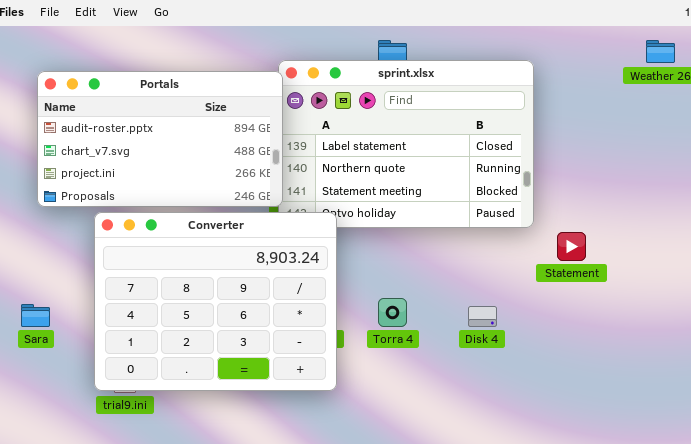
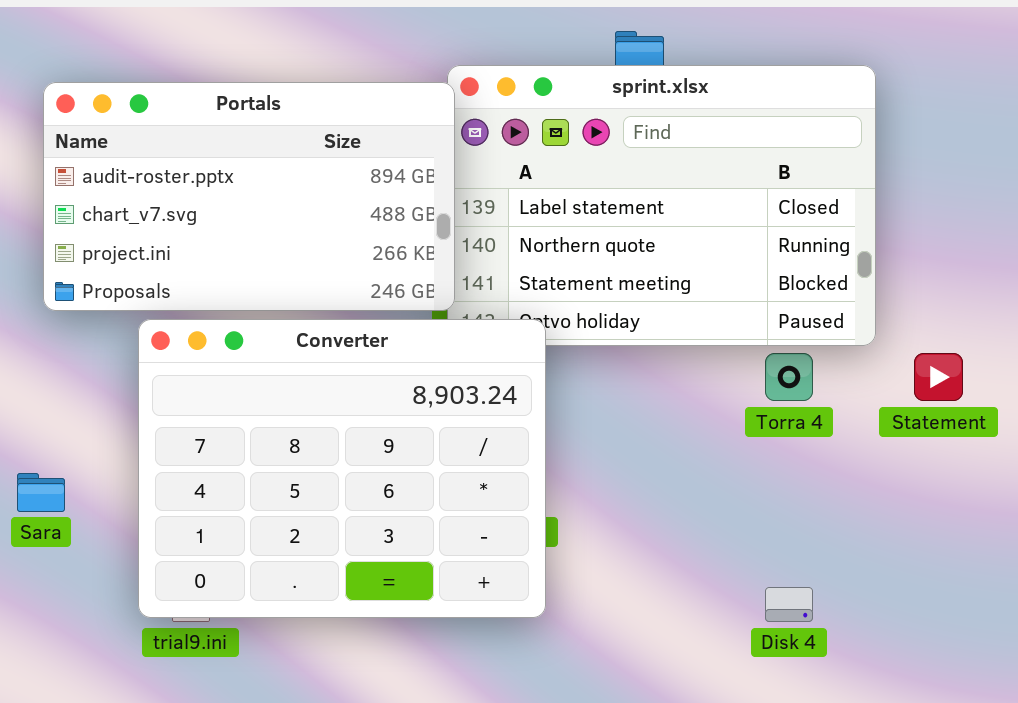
Torra 4: [378,298,407,327] -> [765,353,813,401], moved
Disk 4: [468,306,497,327] -> [765,587,813,622], moved

